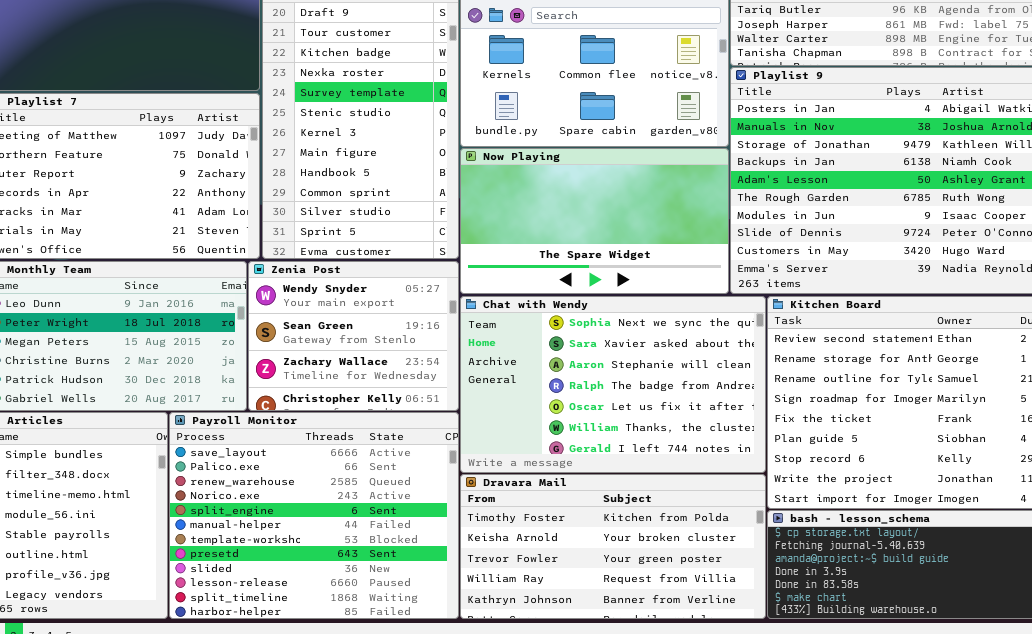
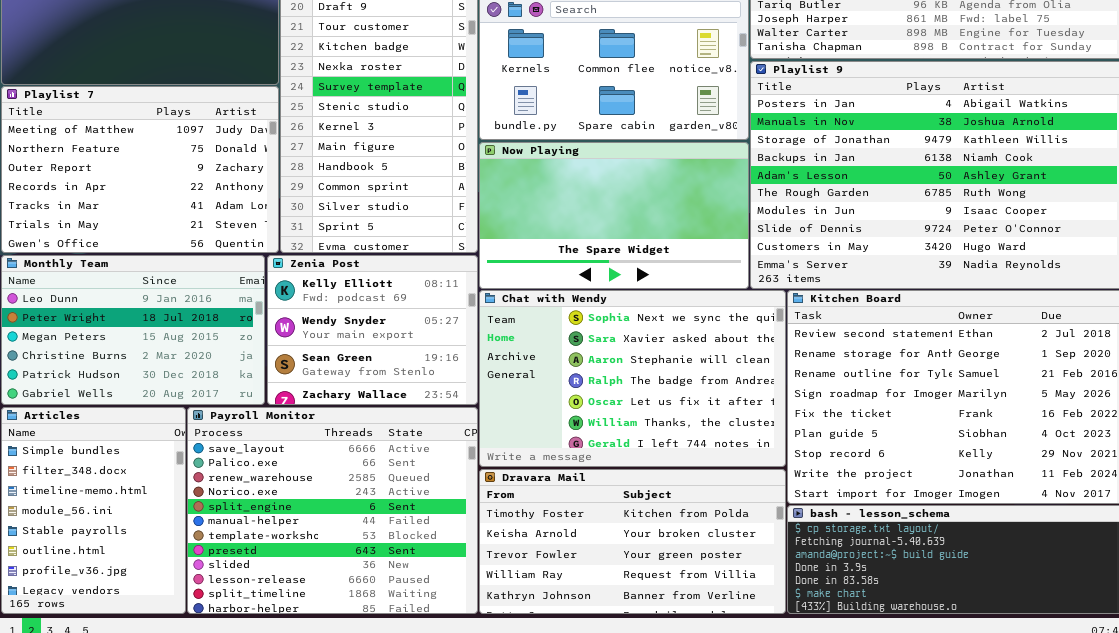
Zenia Post: [248,261,459,411] -> [267,255,478,405], scrolled up 1 row

